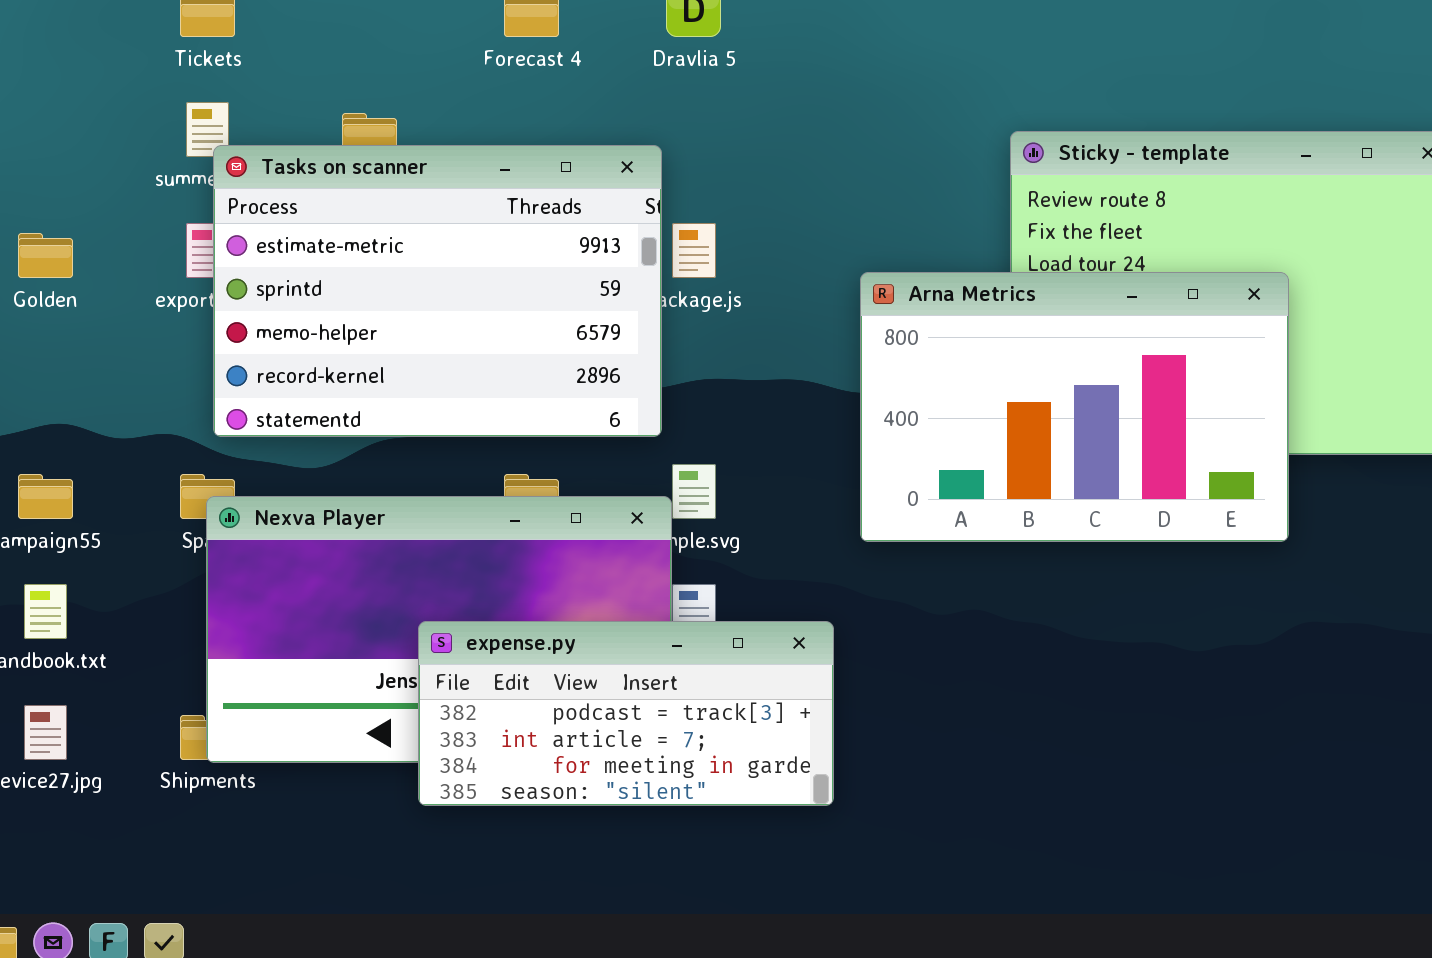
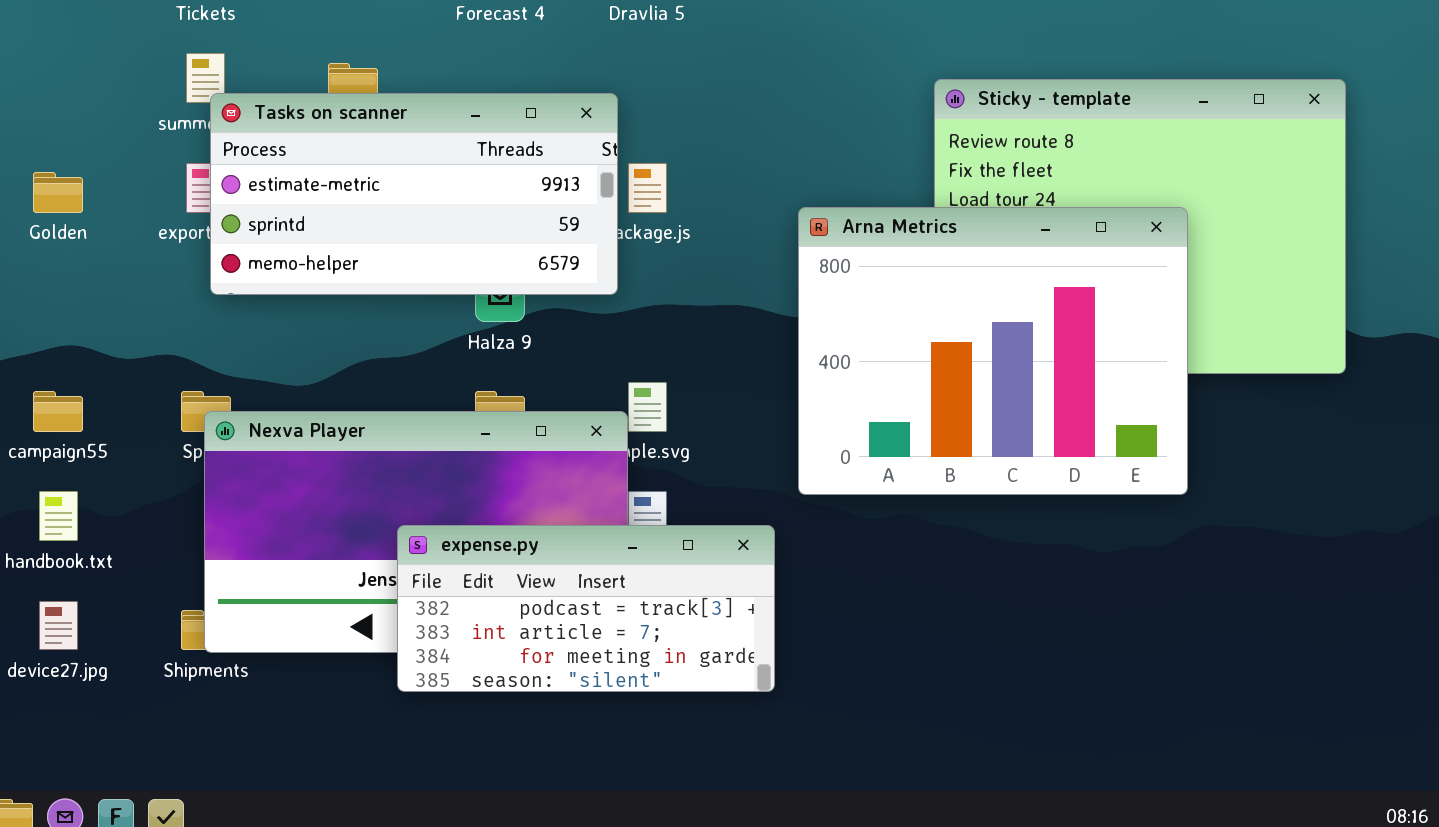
Tasks on scanner: [213,145,662,437] -> [210,93,618,295], resized
Arna Metrics: [860,272,1289,542] -> [798,207,1188,495], resized

